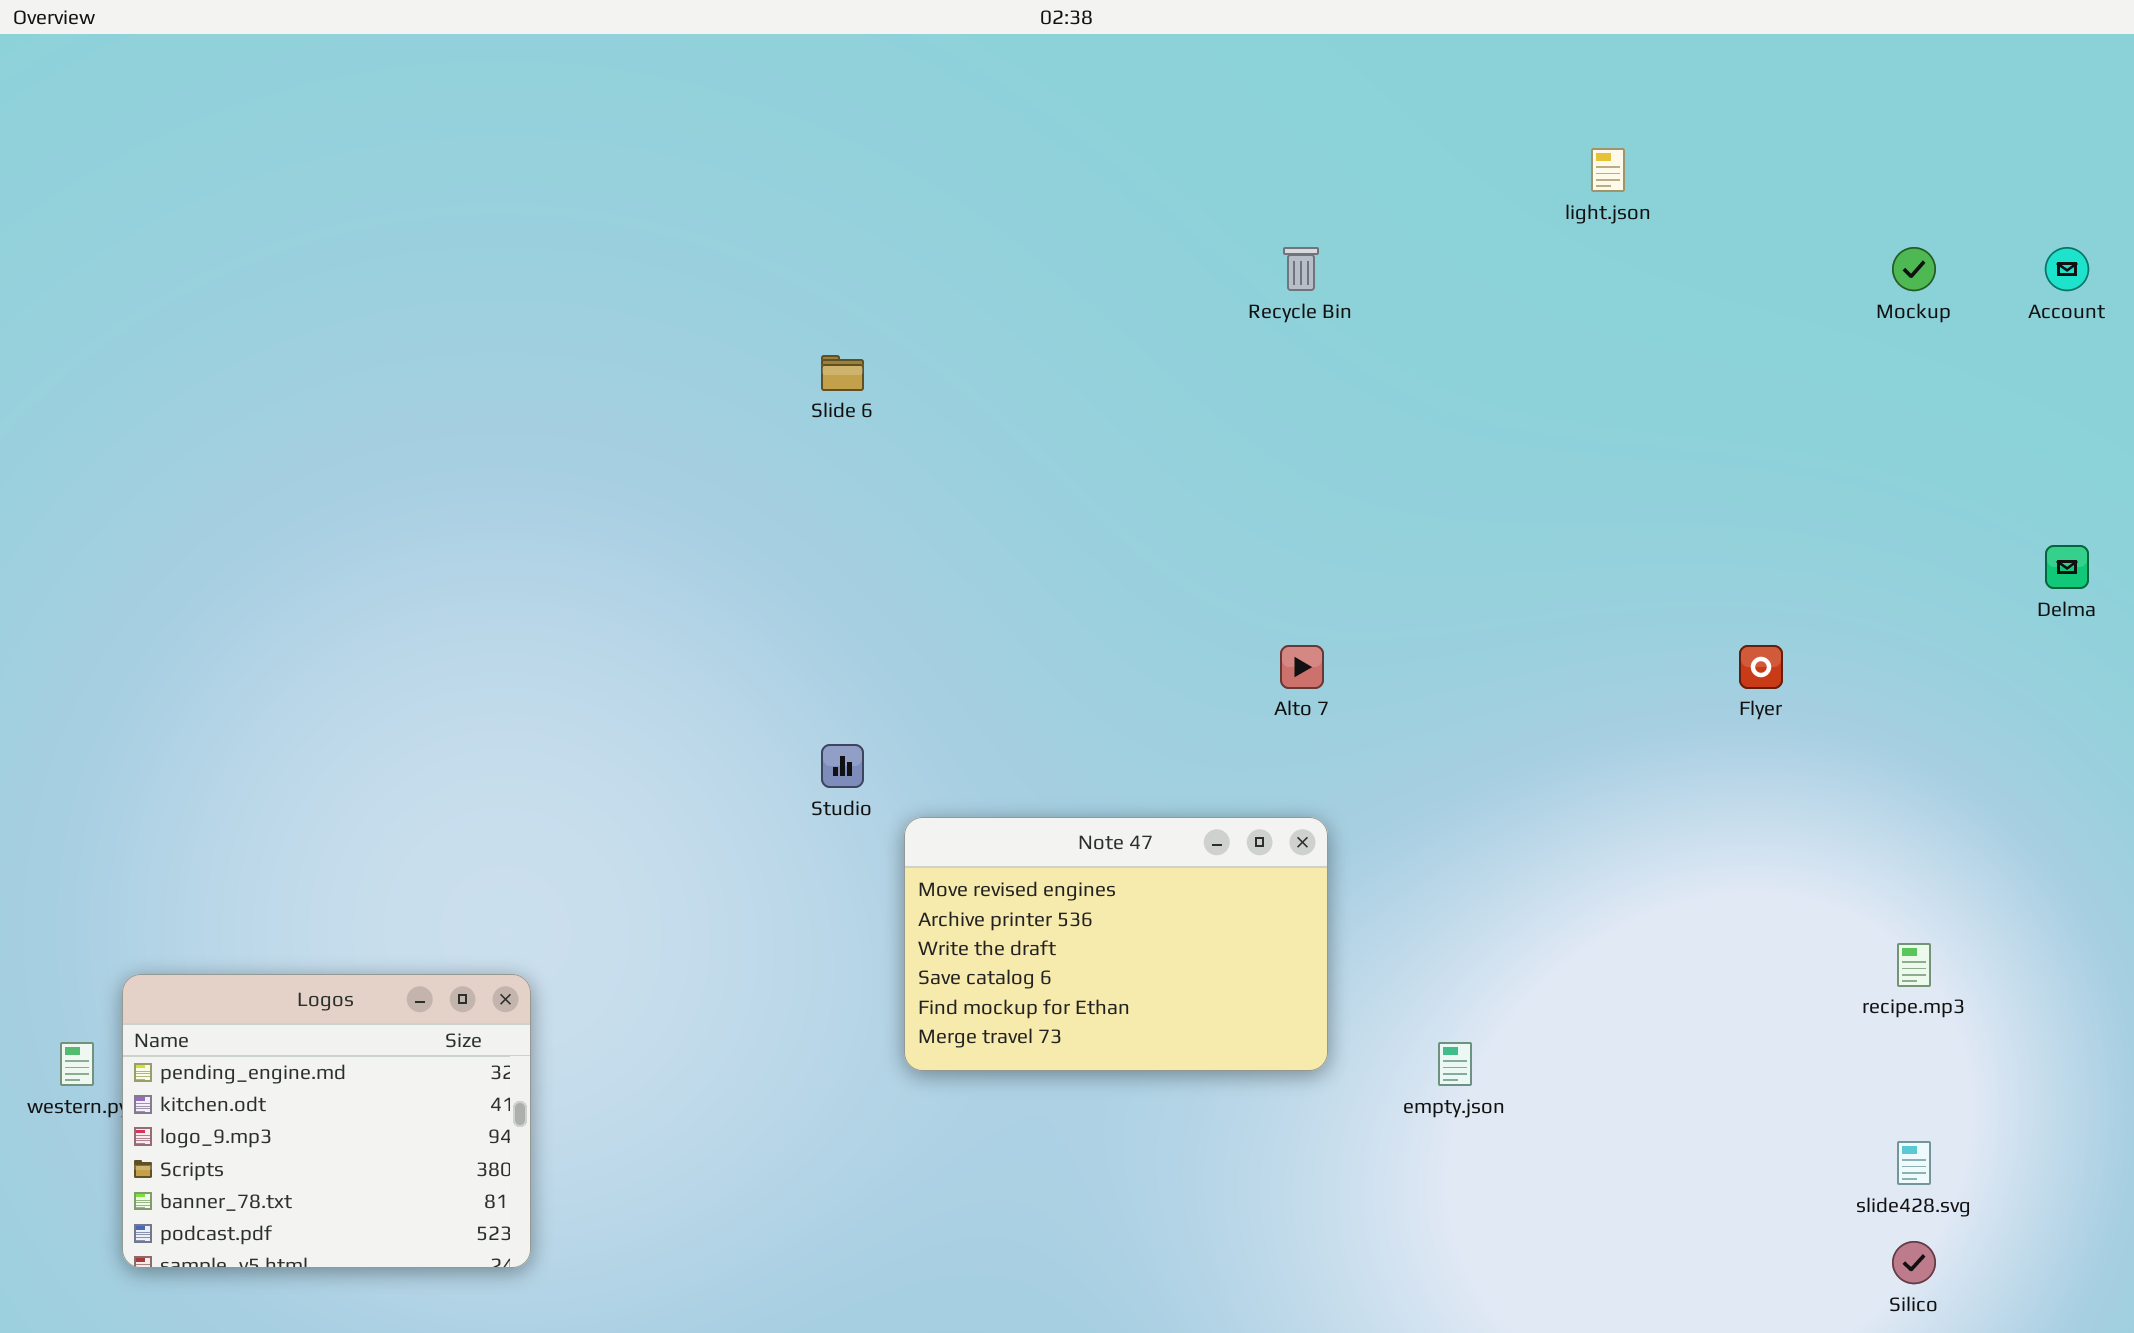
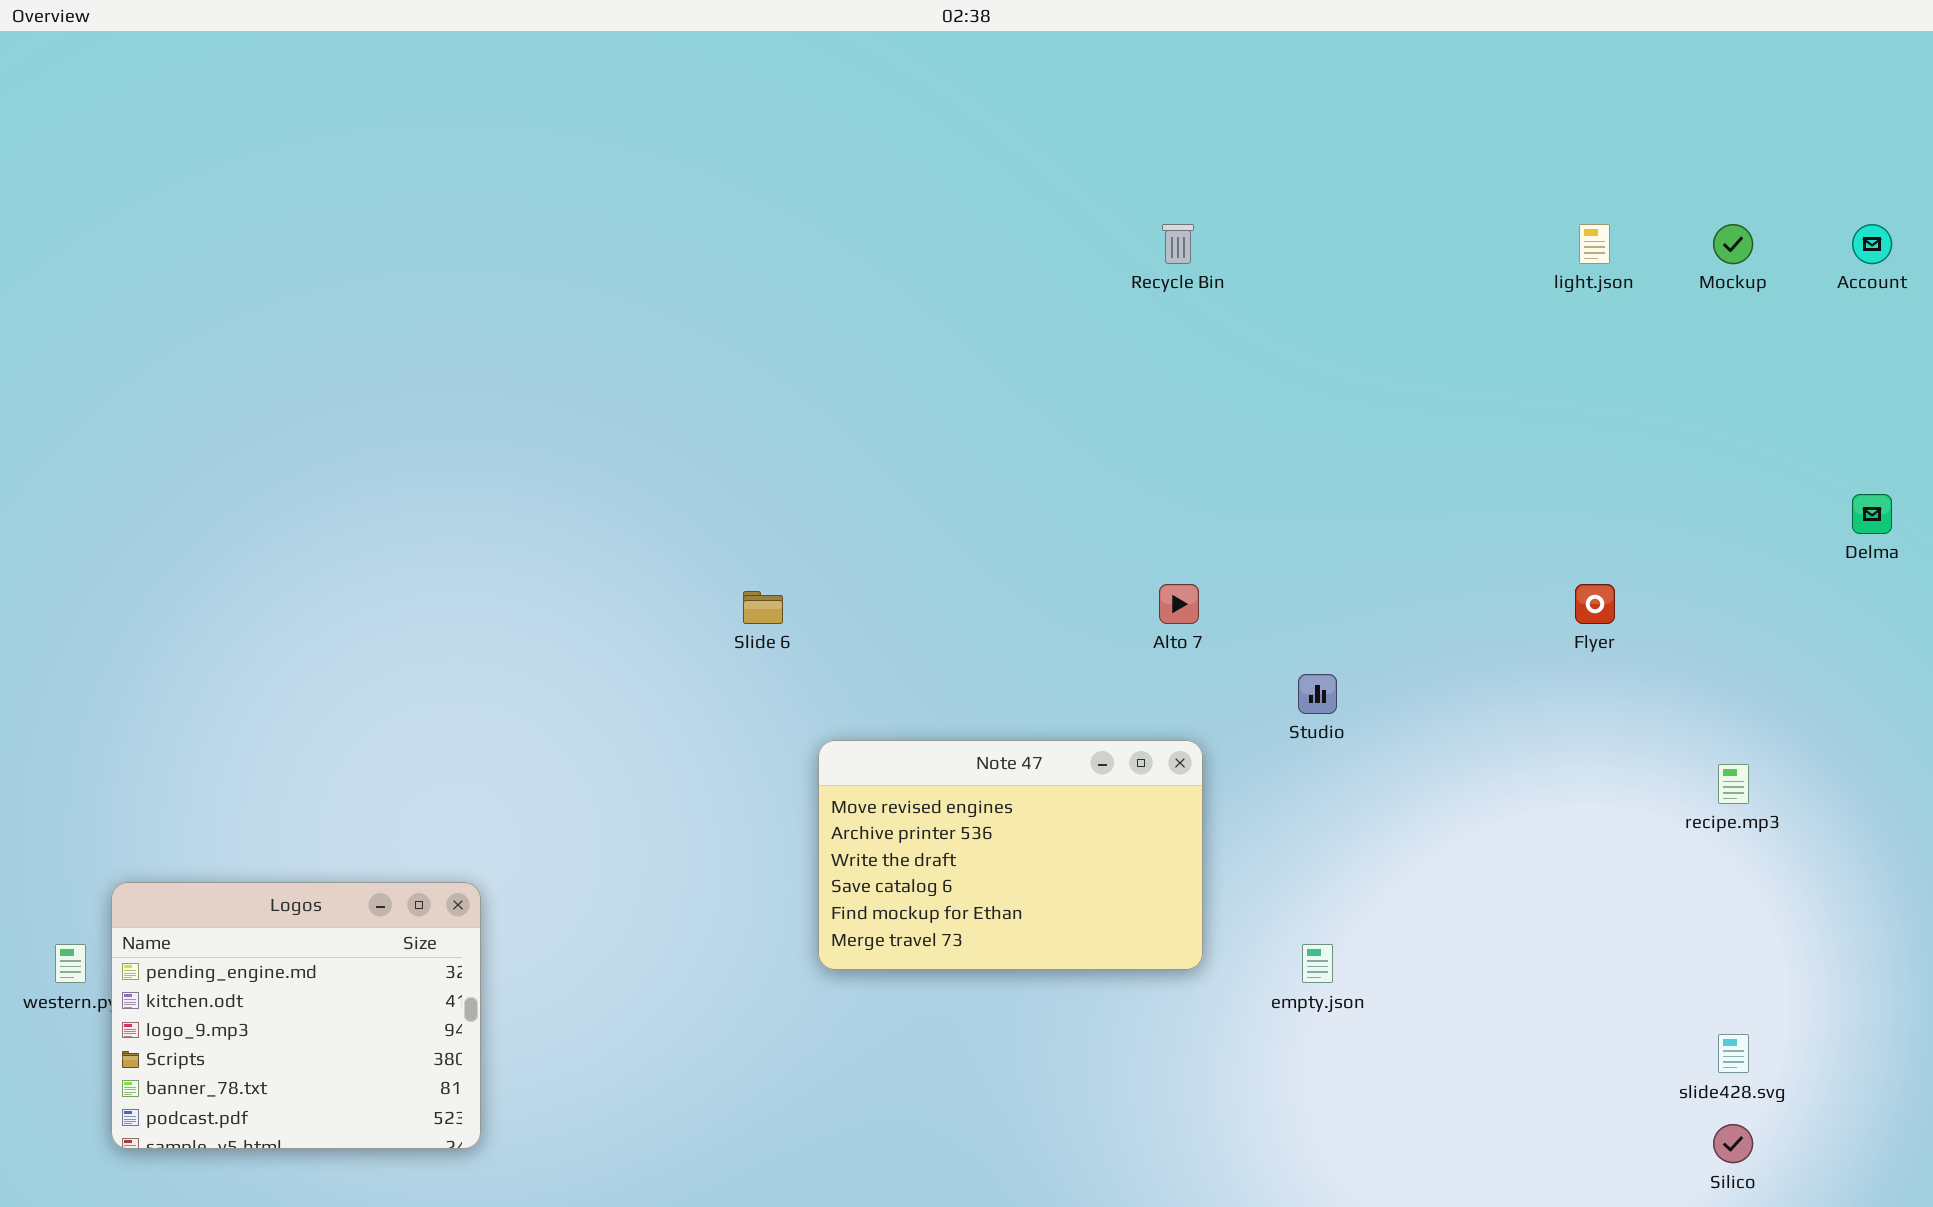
light.json: [1591,148,1625,192] -> [1579,224,1610,264], moved
Slide 6: [821,355,864,391] -> [743,591,783,624], moved
Studio: [821,744,864,788] -> [1298,674,1337,714], moved
recipe.mp3: [1897,943,1931,987] -> [1718,764,1749,804], moved

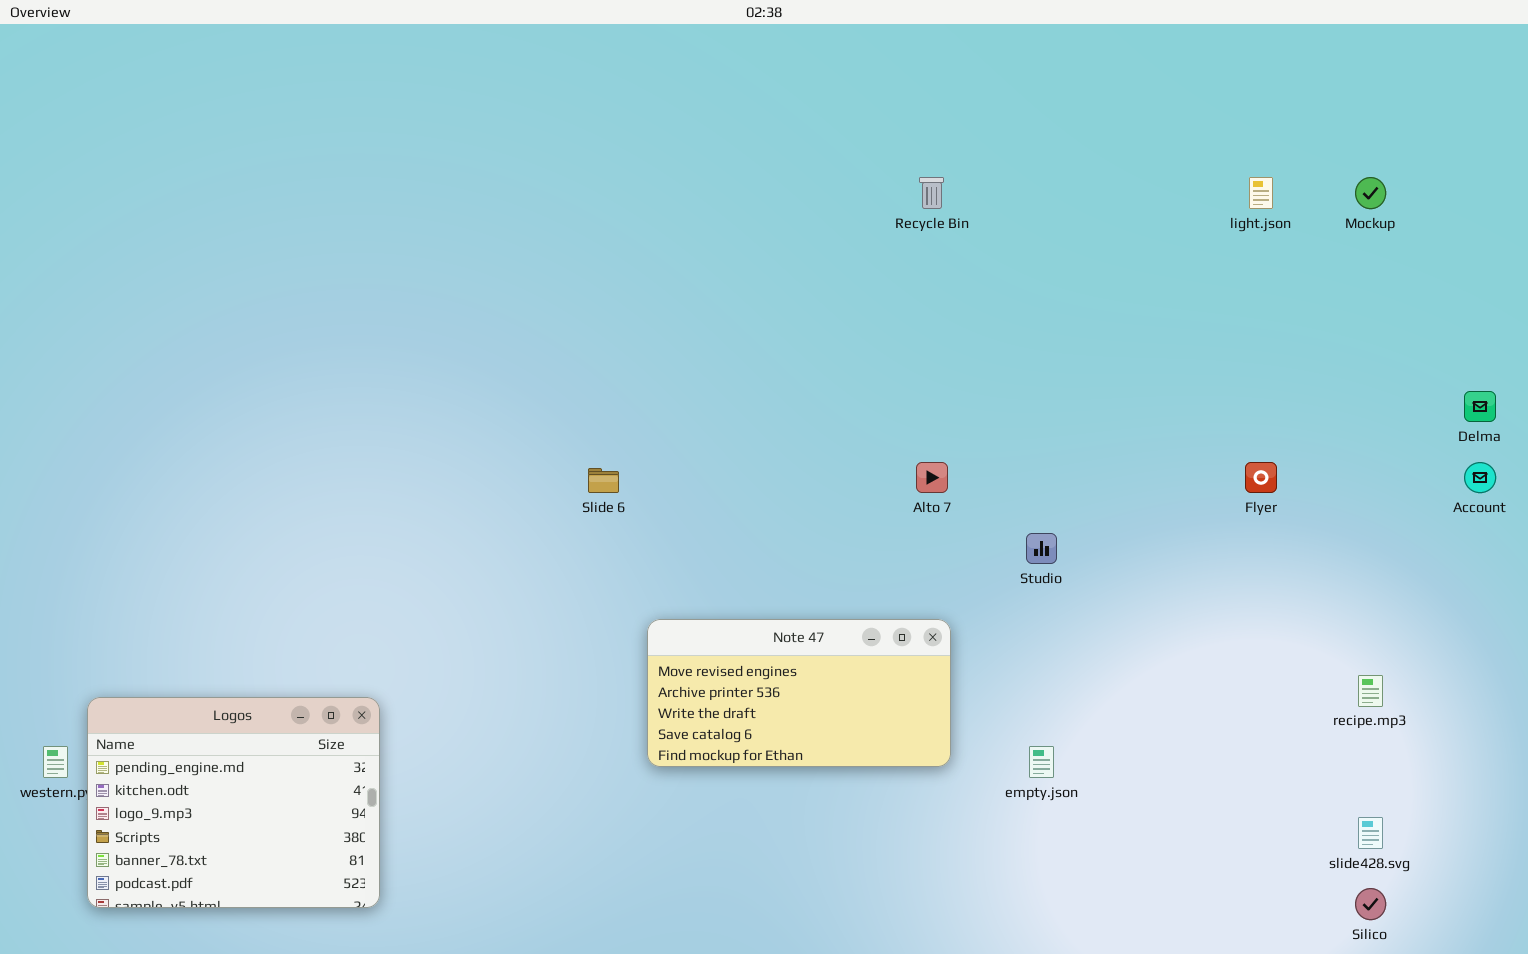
Account: [1852,224,1892,264] -> [1464,462,1496,493], moved
Note 47: [818,740,1203,970] -> [647,619,951,767], resized
recipe.mp3: [1718,764,1749,804] -> [1358,675,1383,707], moved

